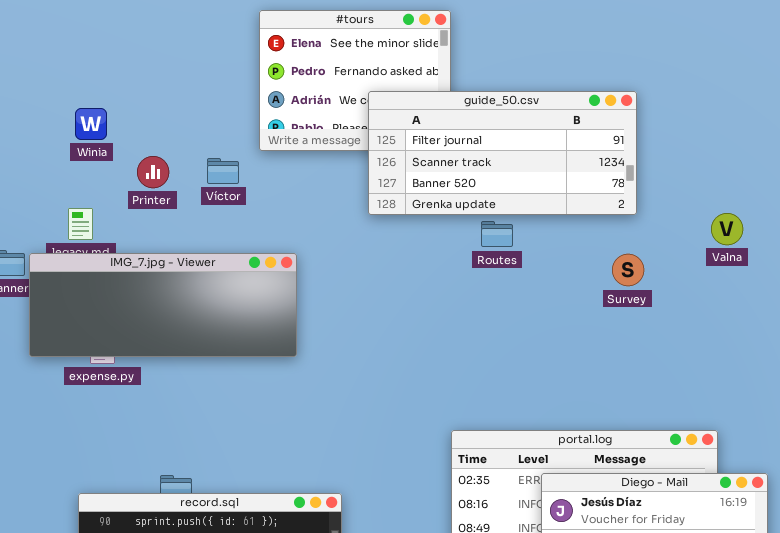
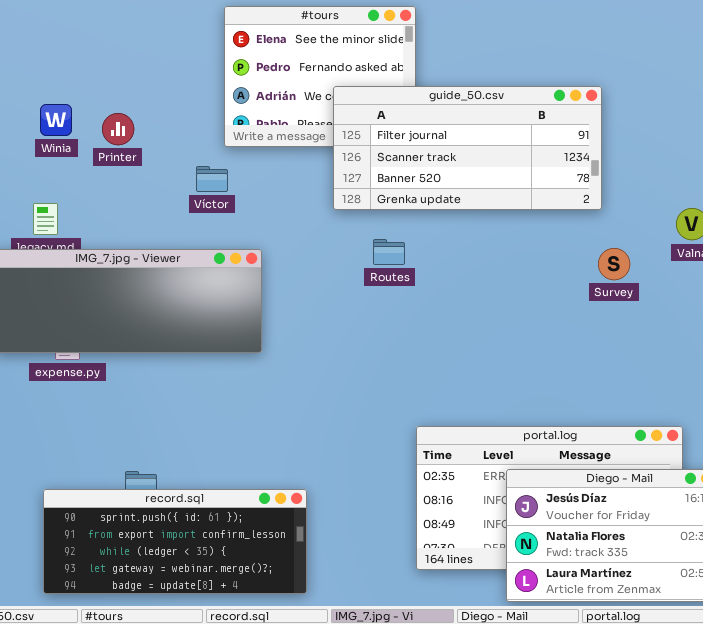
Printer: [137,156,169,188] -> [102,113,134,145], moved
Víctor: [207,158,239,184] -> [196,166,228,192], moved
Routes: [481,221,513,247] -> [373,239,405,265], moved
Survey: [612,254,644,286] -> [598,248,630,280], moved

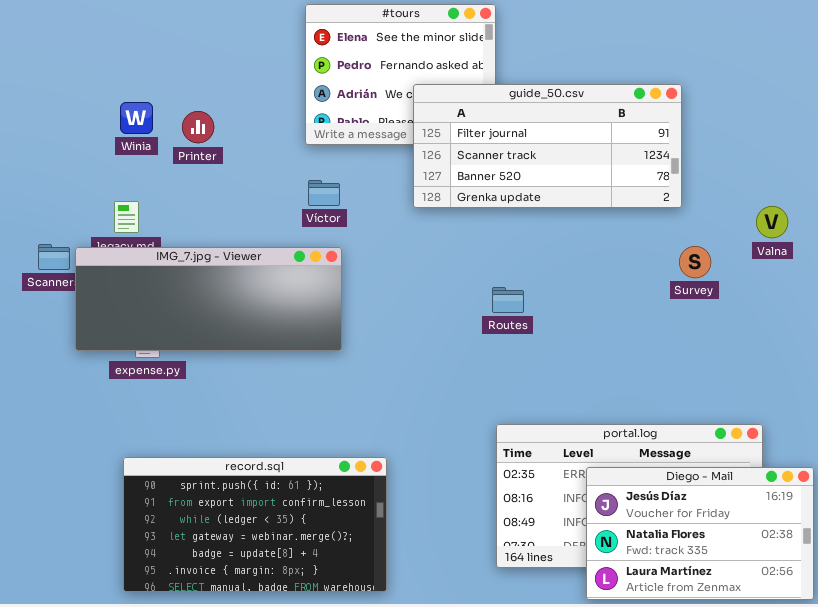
Víctor: [196,166,228,192] -> [308,180,340,206], moved
Routes: [373,239,405,265] -> [492,287,524,313], moved
record.sql: [43,489,307,594] -> [123,457,387,592], resized

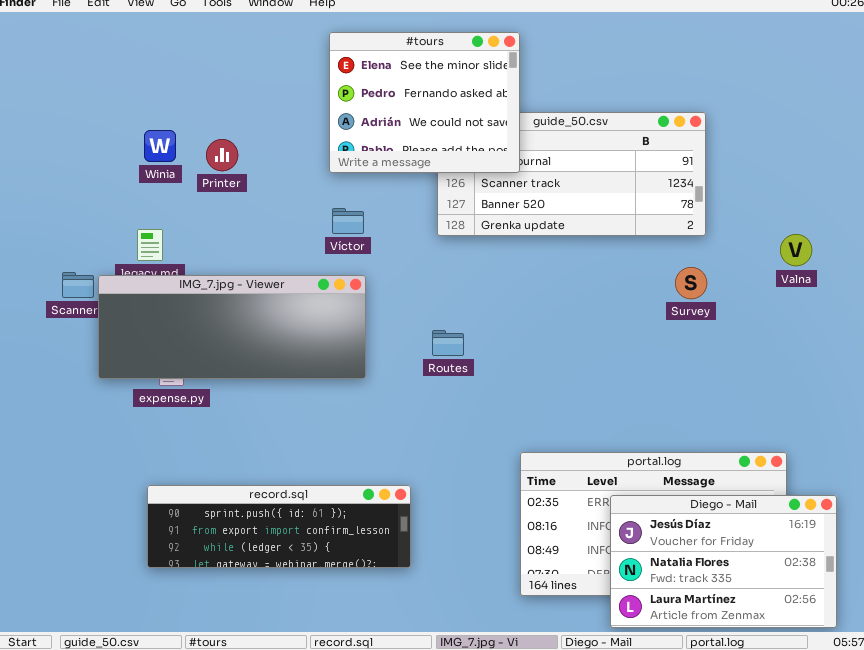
#tours: [305,4,496,145] -> [329,32,520,173], raised
Survey: [679,246,711,278] -> [675,267,707,299], moved
Routes: [492,287,524,313] -> [432,330,464,356], moved
record.sql: [123,457,387,592] -> [147,485,411,568], resized

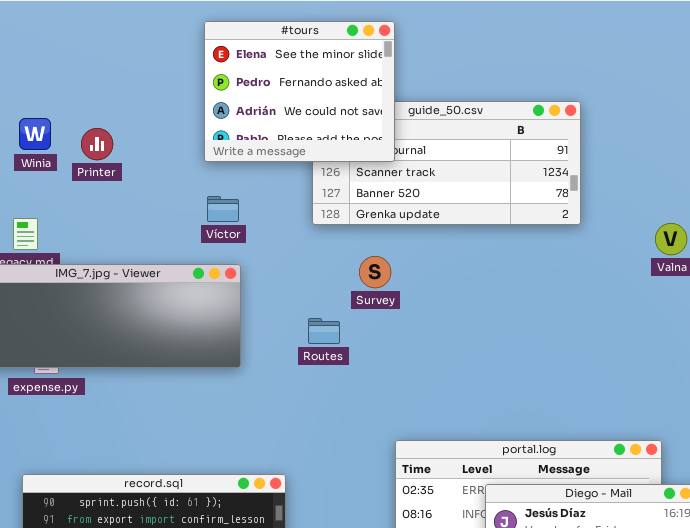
Survey: [675,267,707,299] -> [359,256,391,288], moved

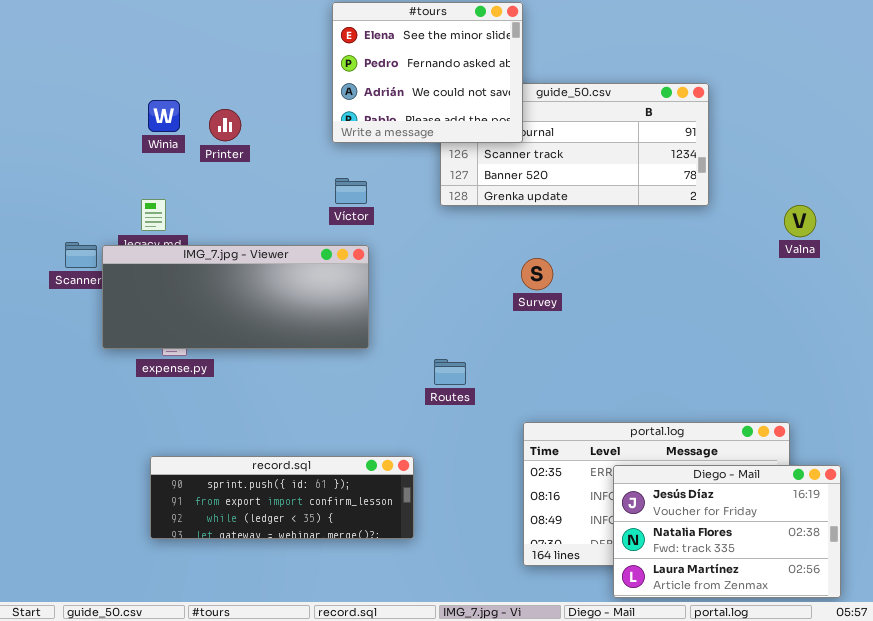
Survey: [359,256,391,288] -> [521,258,553,290], moved
Routes: [308,318,340,344] -> [434,359,466,385], moved

